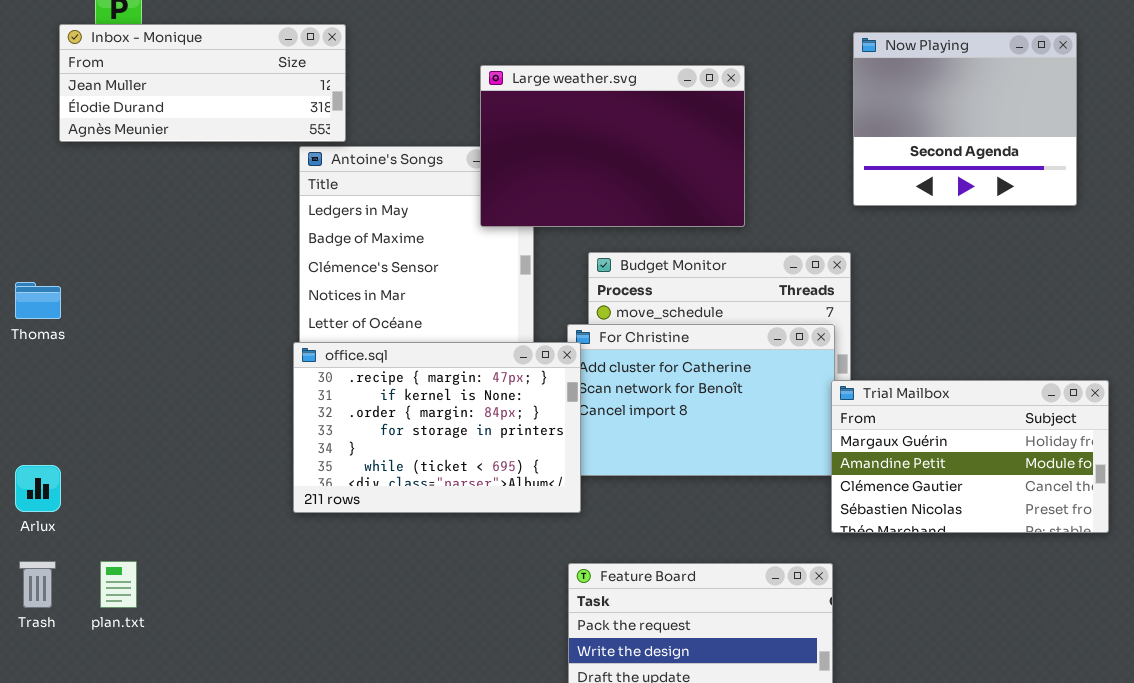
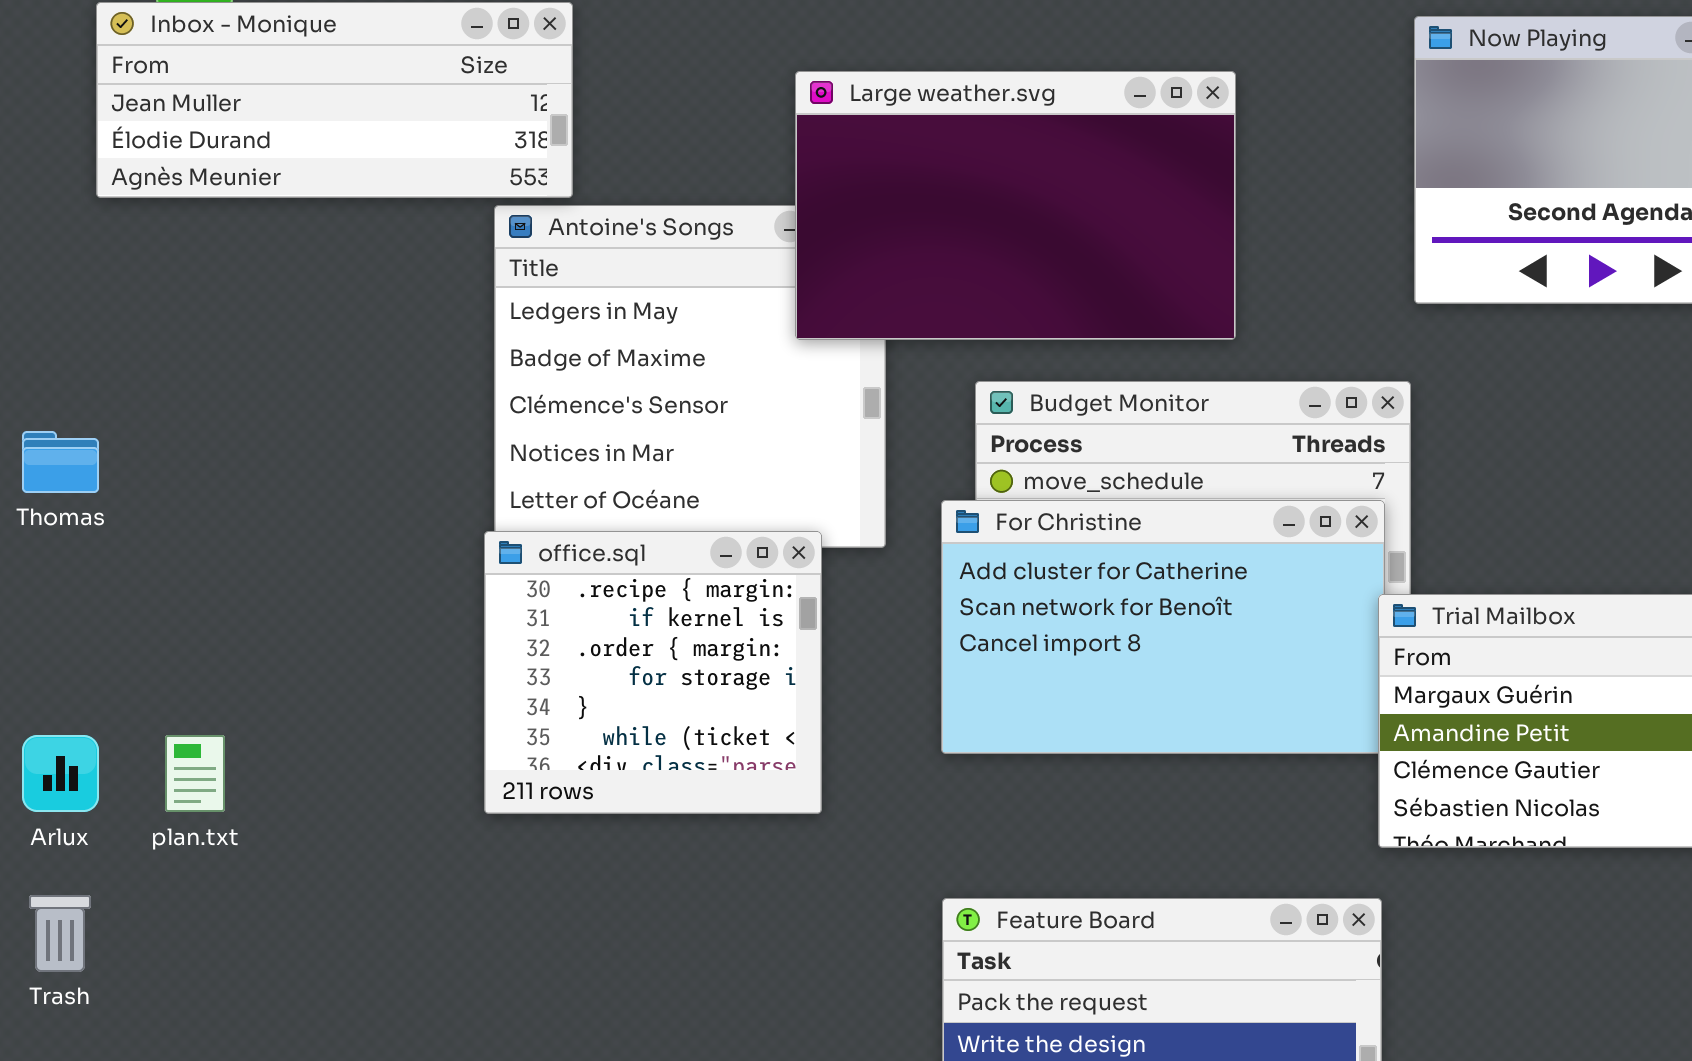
office.sql: [293,342,581,513] -> [484,531,822,814], resized
plan.txt: [100,561,137,608] -> [165,735,225,812], moved

